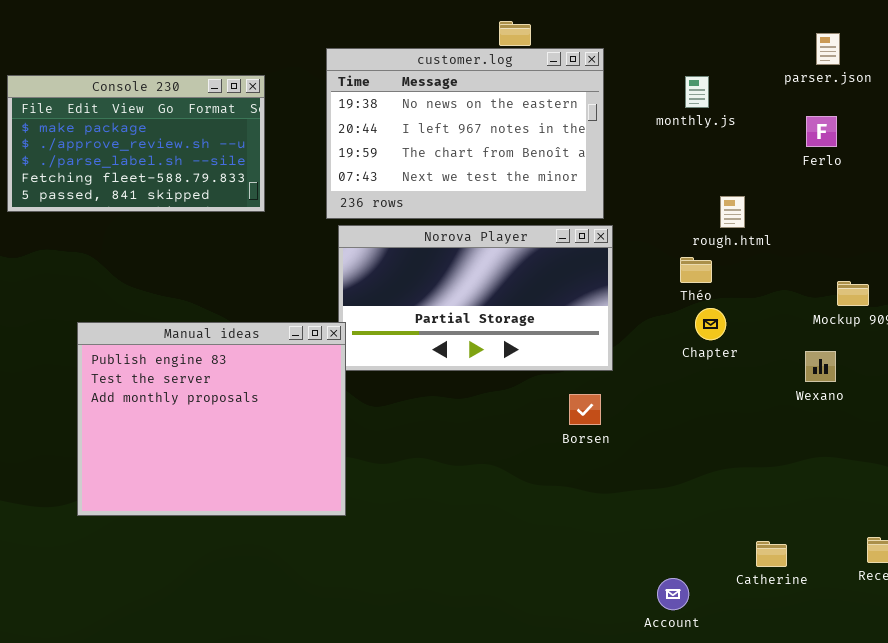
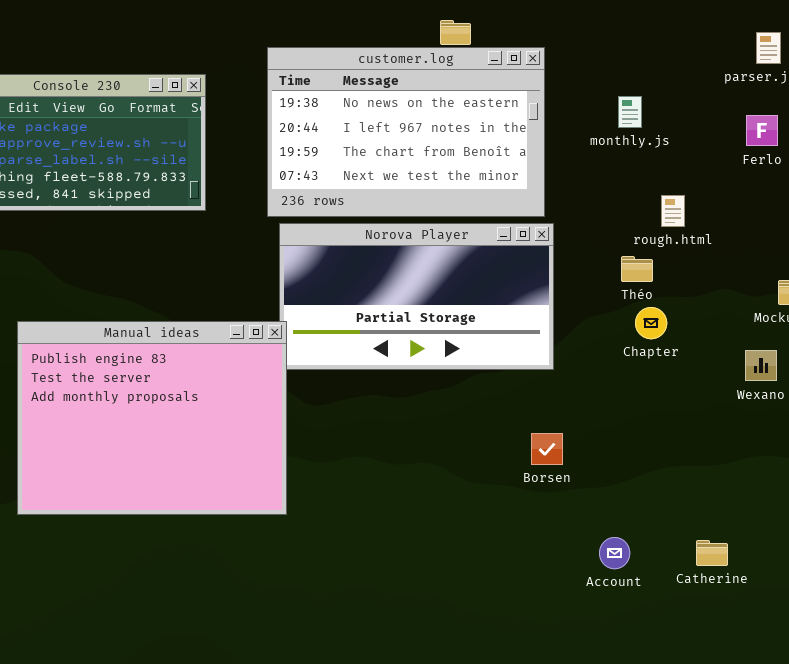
monthly.js: [685,76,709,108] -> [618,96,642,128], moved
Borsen: [569,394,601,425] -> [531,433,563,465], moved
Account: [657,578,689,610] -> [599,537,630,569], moved

